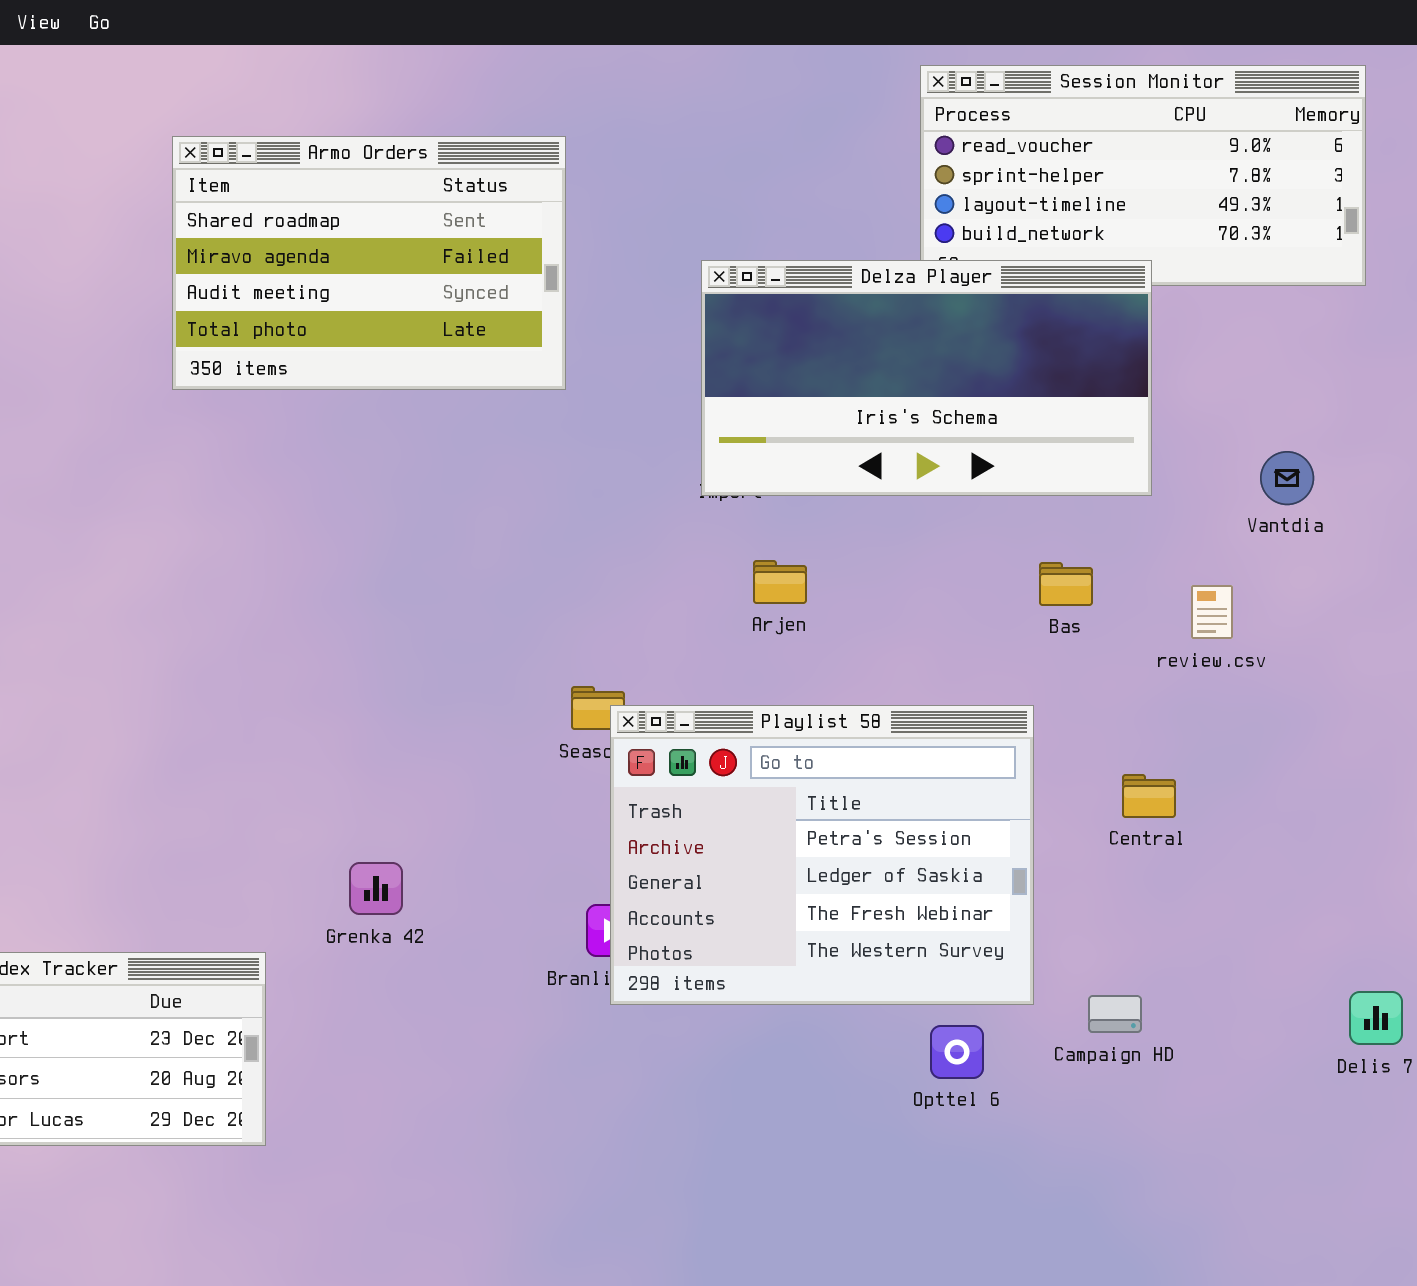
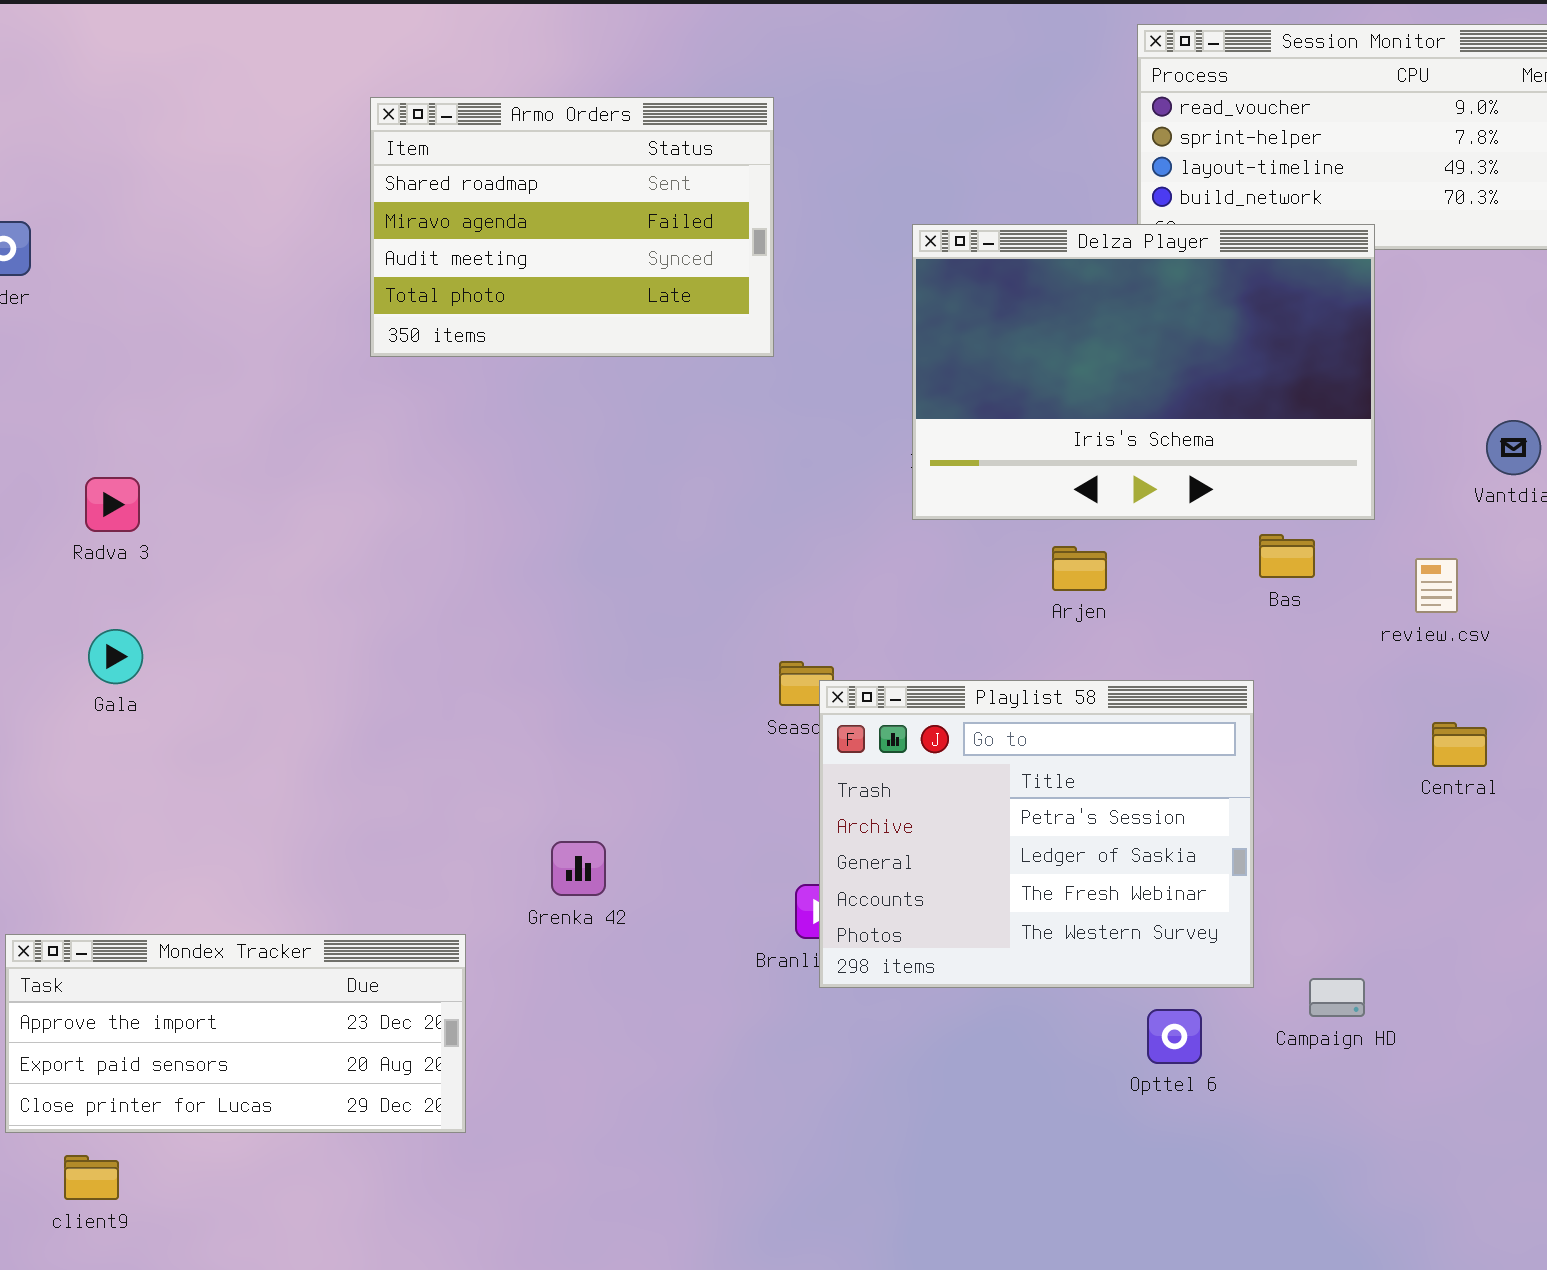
Delza Player: [701,260,1152,496] -> [912,224,1375,520], resized
Arjen: [753,560,807,604] -> [1052,546,1107,591], moved
Central: [1122,774,1176,818] -> [1432,722,1487,767], moved

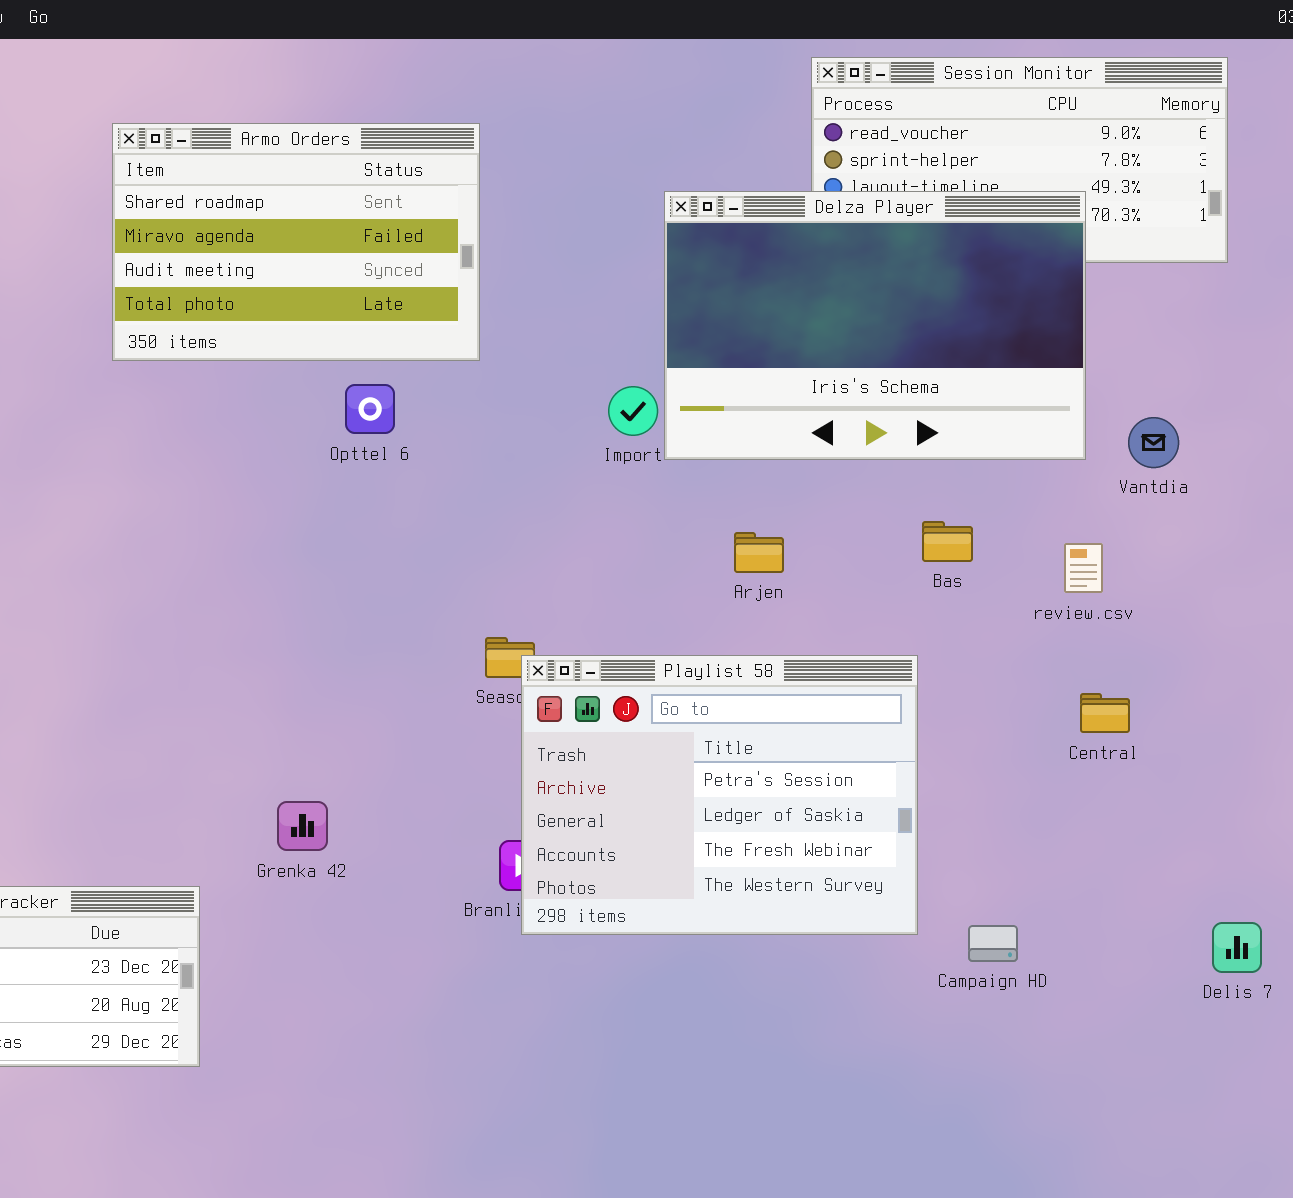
Delza Player: [912,224,1375,520] -> [664,191,1086,460], moved
Opttel 6: [1147,1009,1202,1064] -> [345,384,395,434], moved

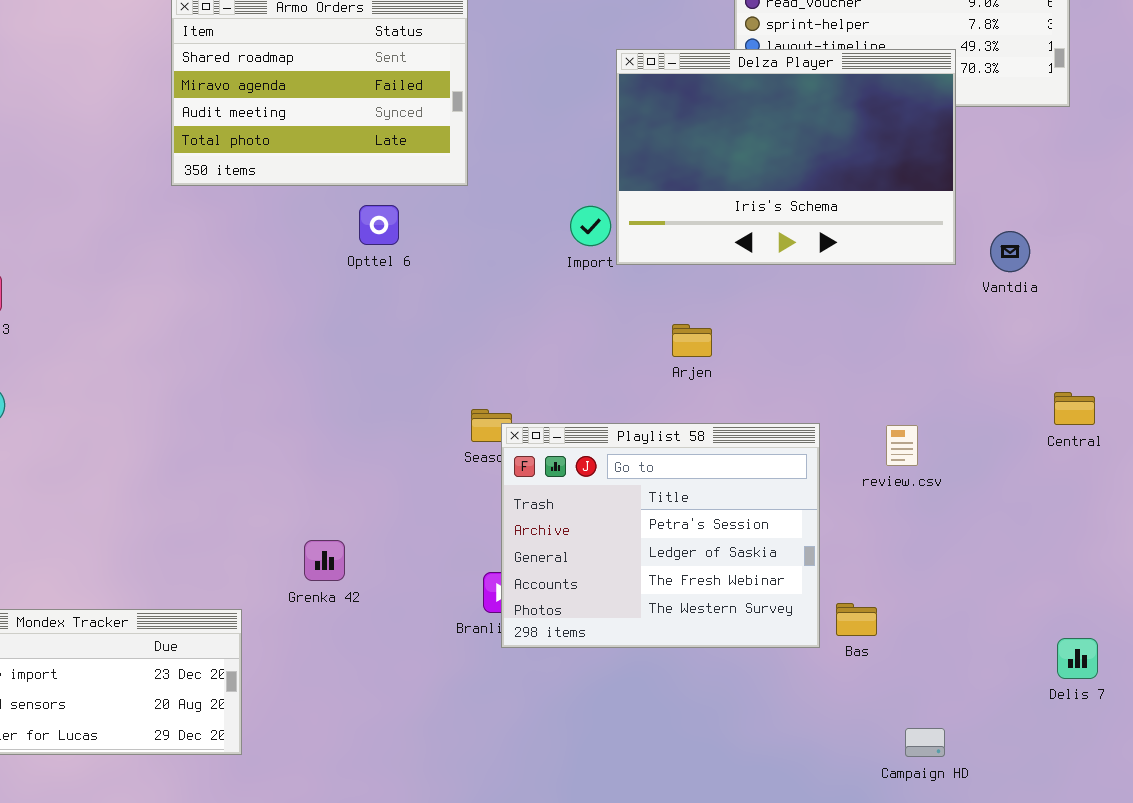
Bas: [922,521,973,562] -> [836,603,877,636], moved
review.csv: [1064,543,1103,593] -> [886,425,918,466], moved
Central: [1080,693,1130,733] -> [1054,392,1095,425], moved
Campaign HD: [968,925,1018,962] -> [905,728,945,757], moved

